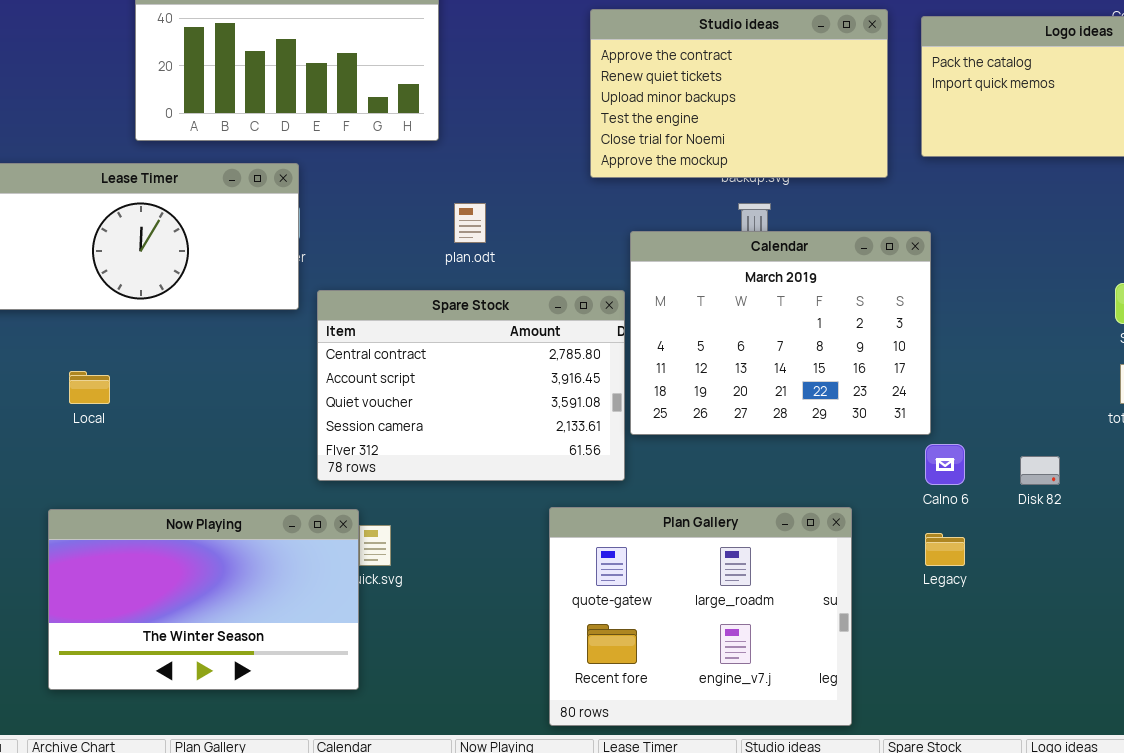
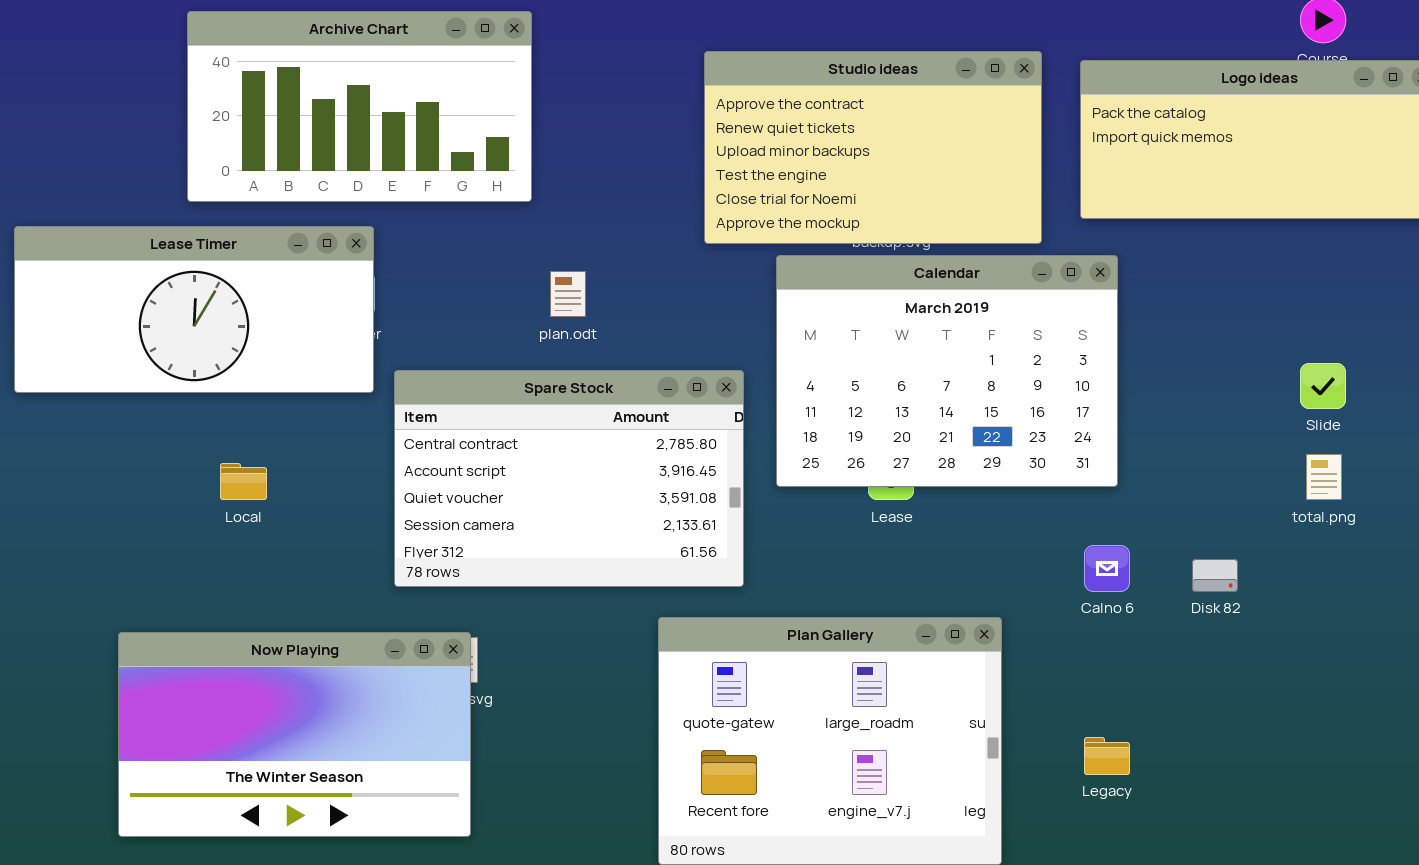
Calendar: [630,231,931,435] -> [776,255,1118,487], moved
Local: [69,371,110,404] -> [220,463,267,500], moved
Now Playing: [48,509,359,690] -> [118,632,471,837], moved
Legacy: [925,533,965,566] -> [1084,737,1130,775], moved

